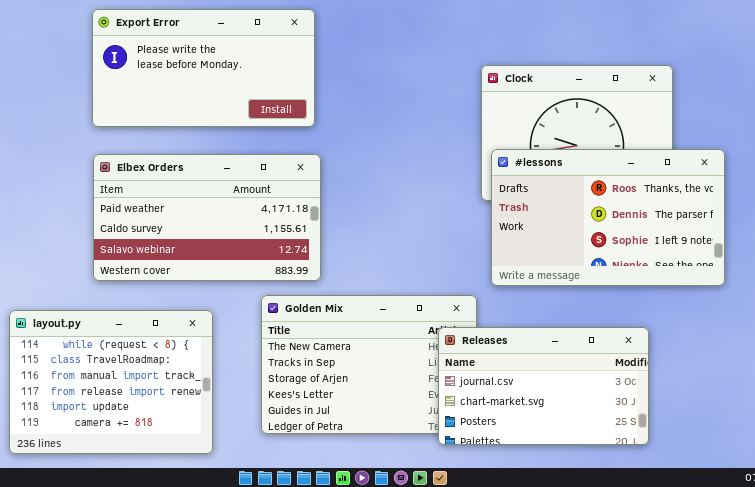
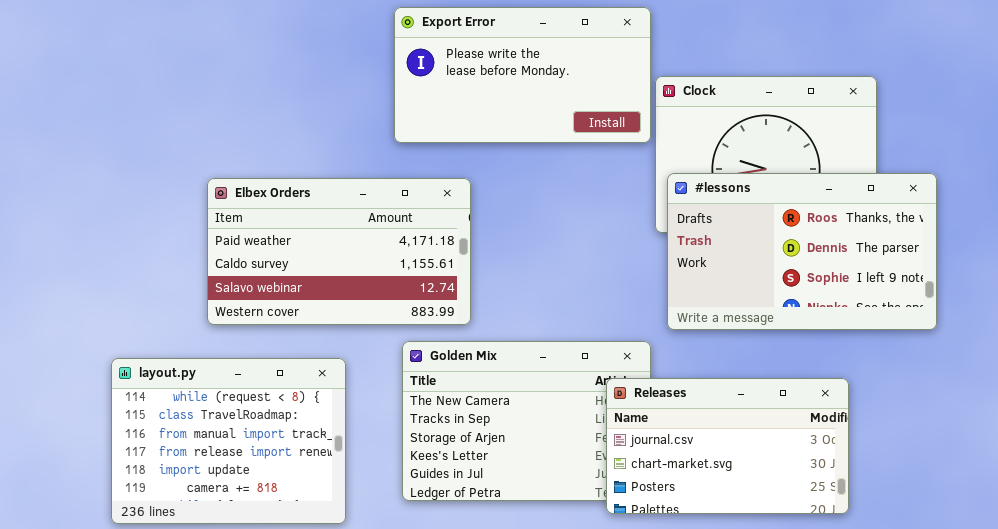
Export Error: [92,9,315,127] -> [394,7,651,143], moved

